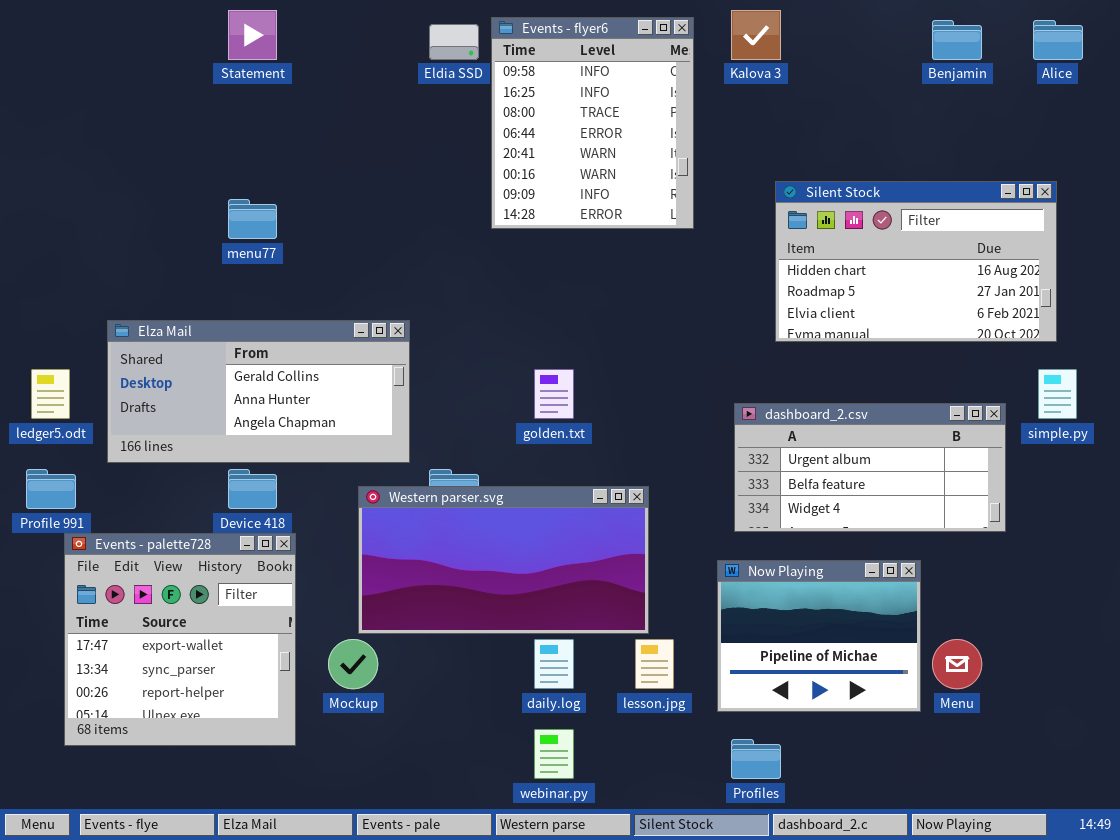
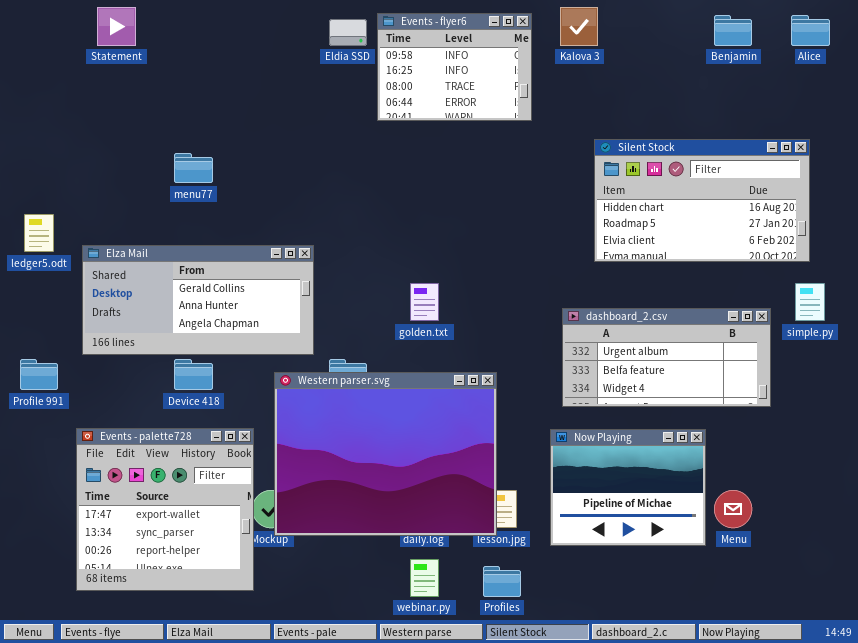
Statement: [228,10,277,60] -> [97,7,136,46], moved
Events - flyer6: [491,17,694,229] -> [377,13,532,121], resized
ledger5.odt: [31,369,70,419] -> [24,214,54,252], moved
Western parser.svg: [358,486,649,634] -> [274,372,497,536], resized
Events - palette728: [64,533,296,746] -> [76,428,254,591], moved
Profiles: [731,739,781,779] -> [483,566,521,597], moved

